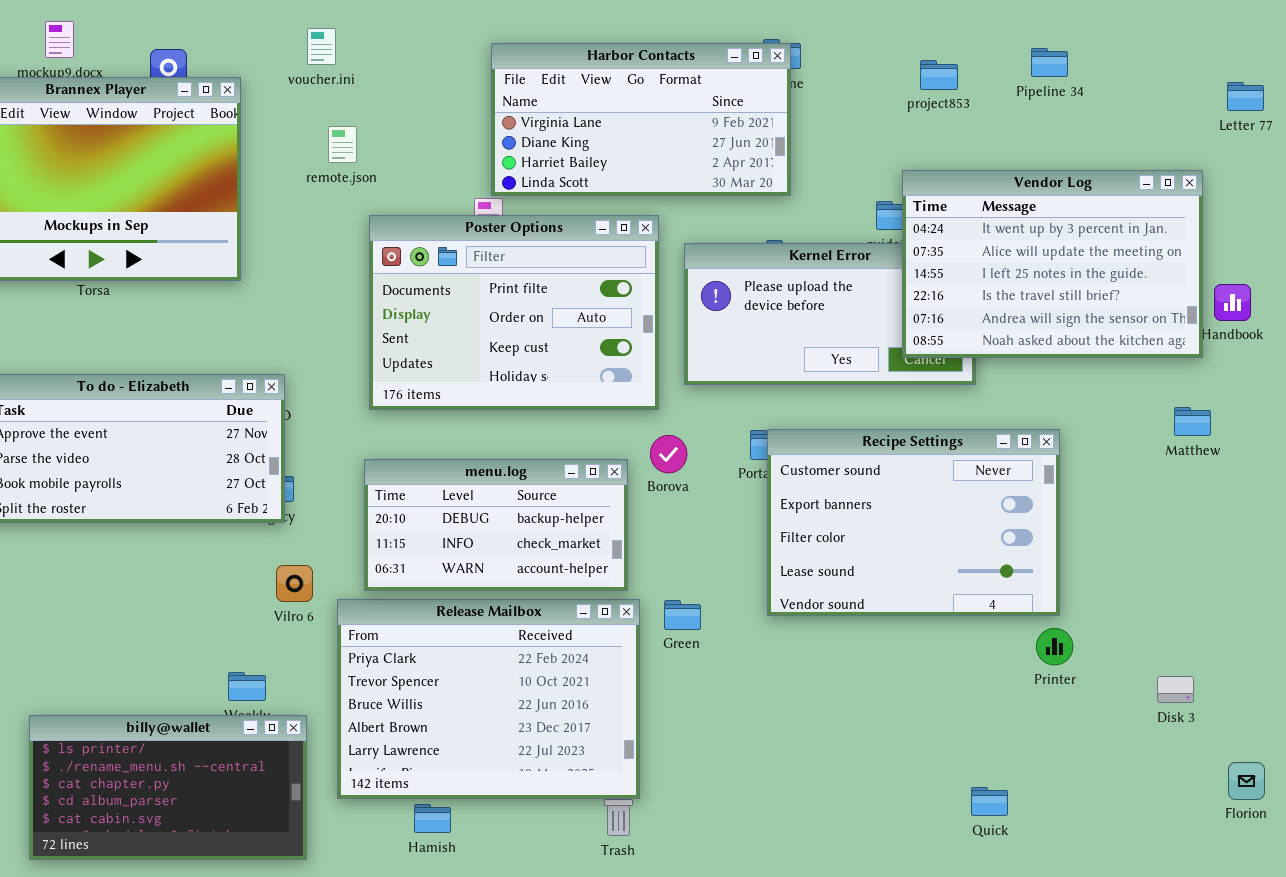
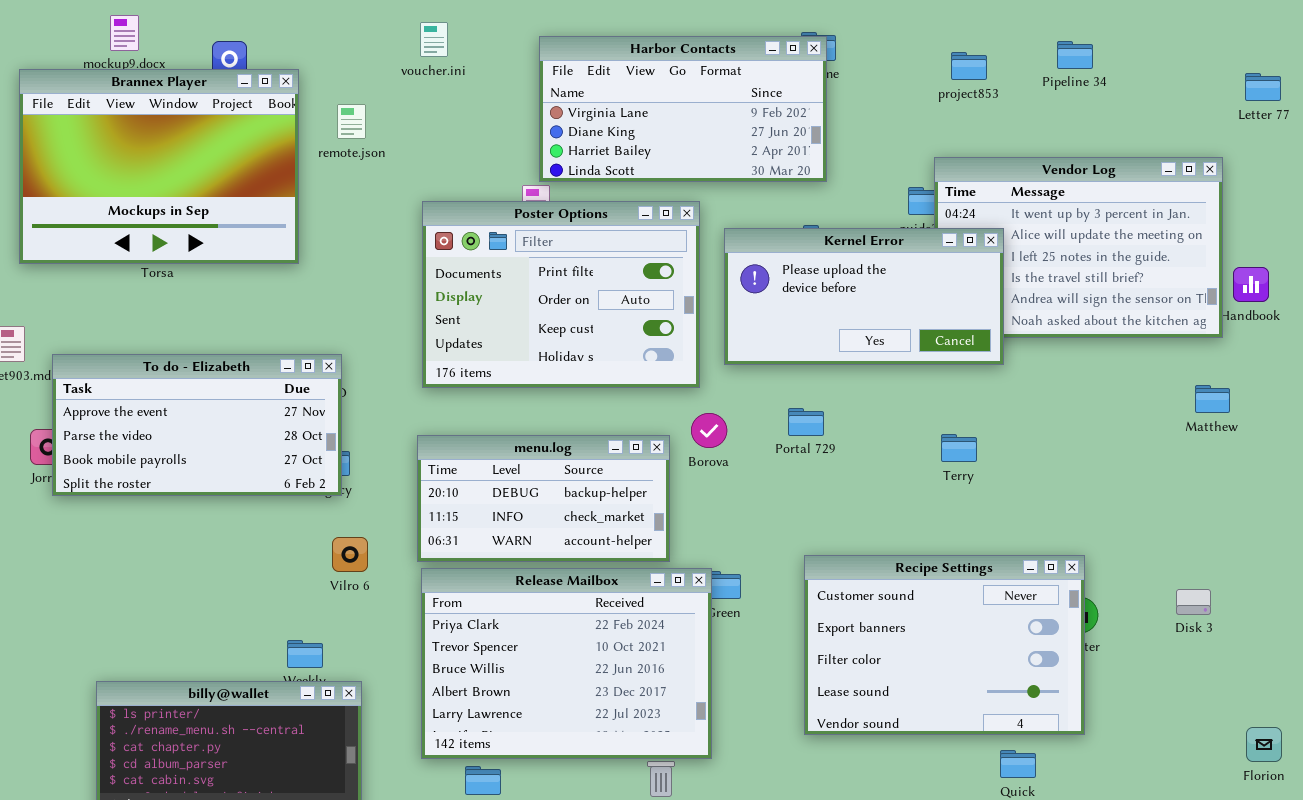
voucher.ini: [307,28,336,65] -> [420,22,448,57], moved
remote.json: [328,126,357,163] -> [337,104,366,139], moved
Kernel Error: [684,243,976,385] -> [724,228,1004,365], raised
Recipe Settings: [767,429,1060,616] -> [804,555,1085,735], moved
Release Mailbox: [337,599,640,799] -> [421,568,712,759], moved
Disk 3: [1157,676,1194,703] -> [1176,589,1211,615], moved

